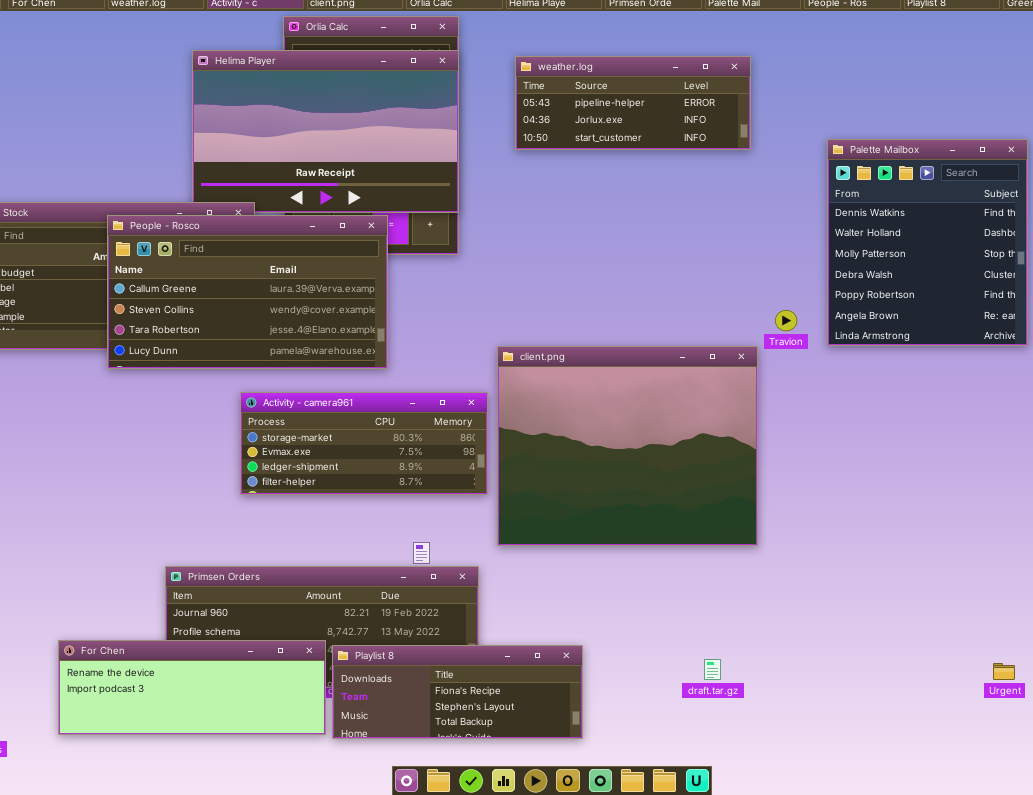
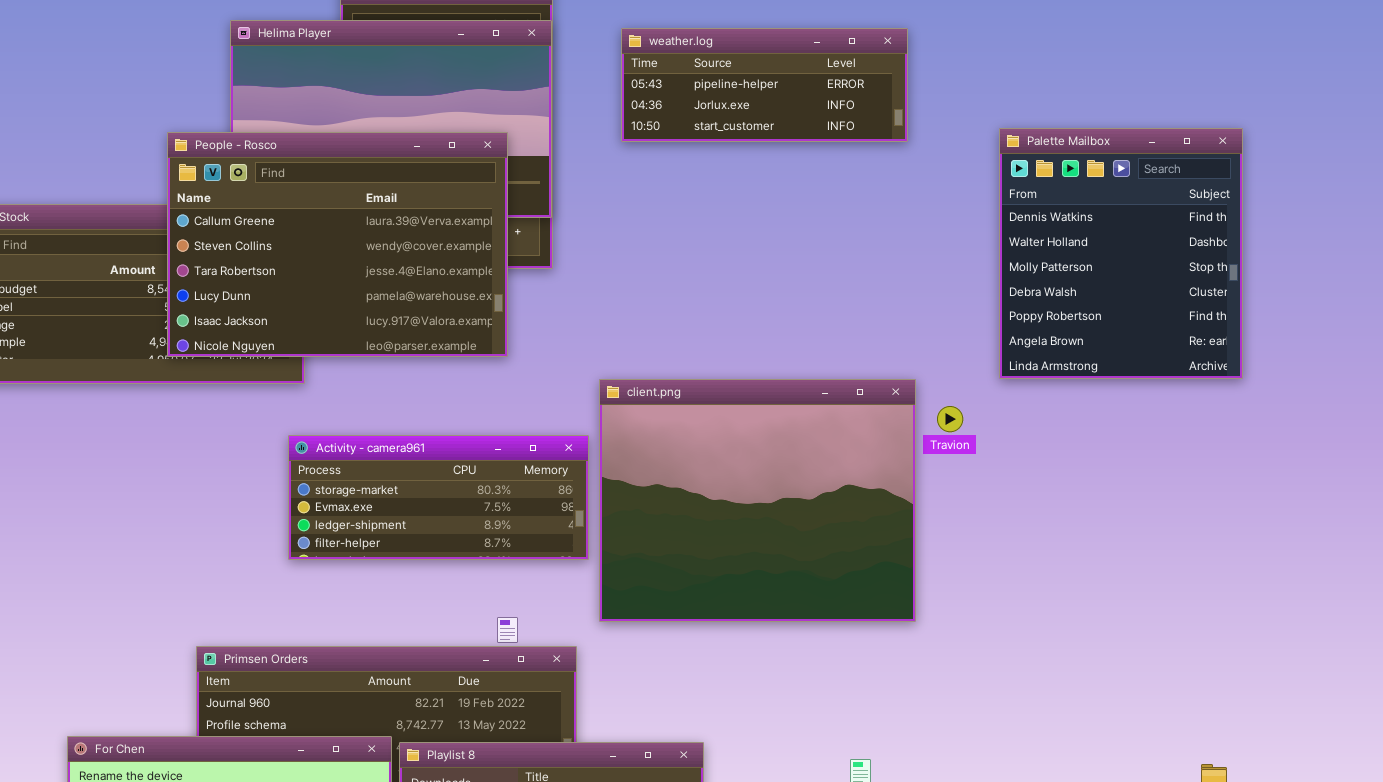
People - Rosco: [107,215,388,369] -> [167,132,508,357], moved, resized
Travion: [775,310,797,331] -> [937,406,963,432], moved

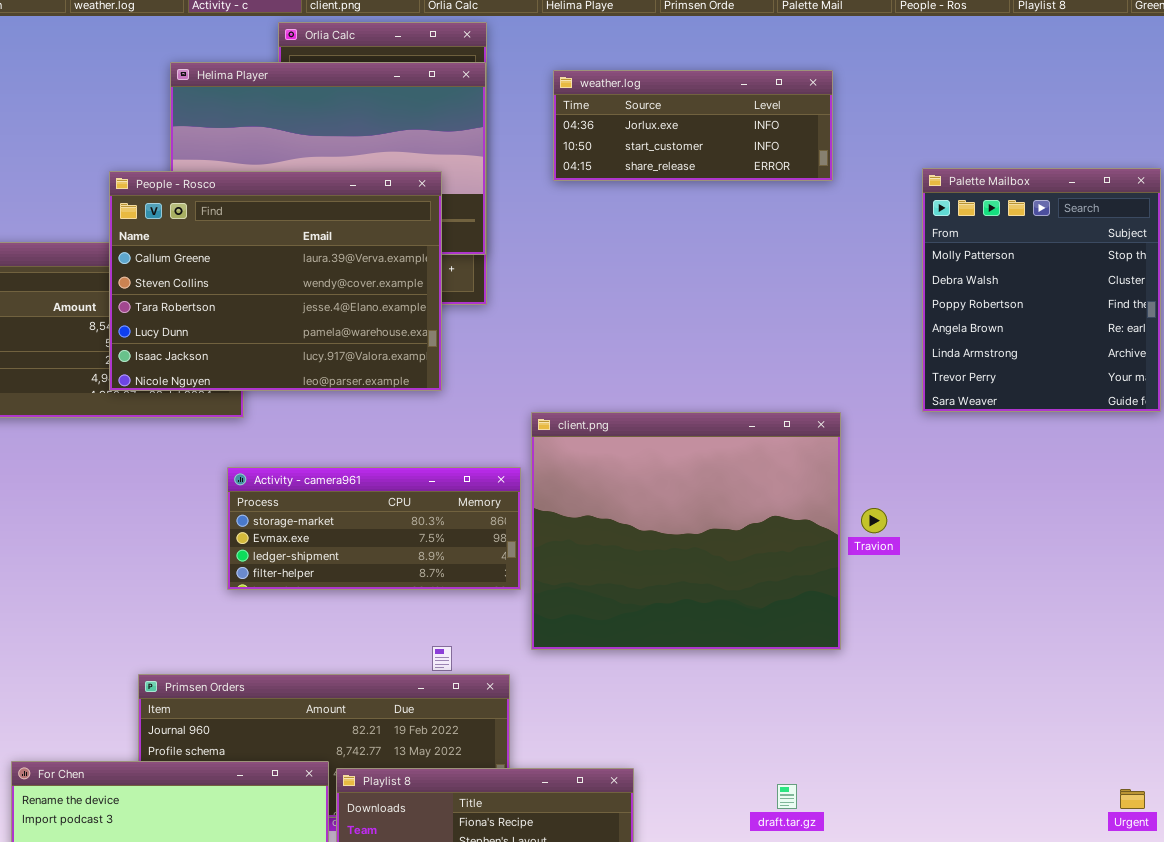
weather.log: [621,28,908,142] -> [553,70,833,181], scrolled down 1 row
Palette Mailbox: [999,128,1243,379] -> [922,168,1161,412], scrolled down 2 rows
Travion: [937,406,963,432] -> [861,508,887,533], moved

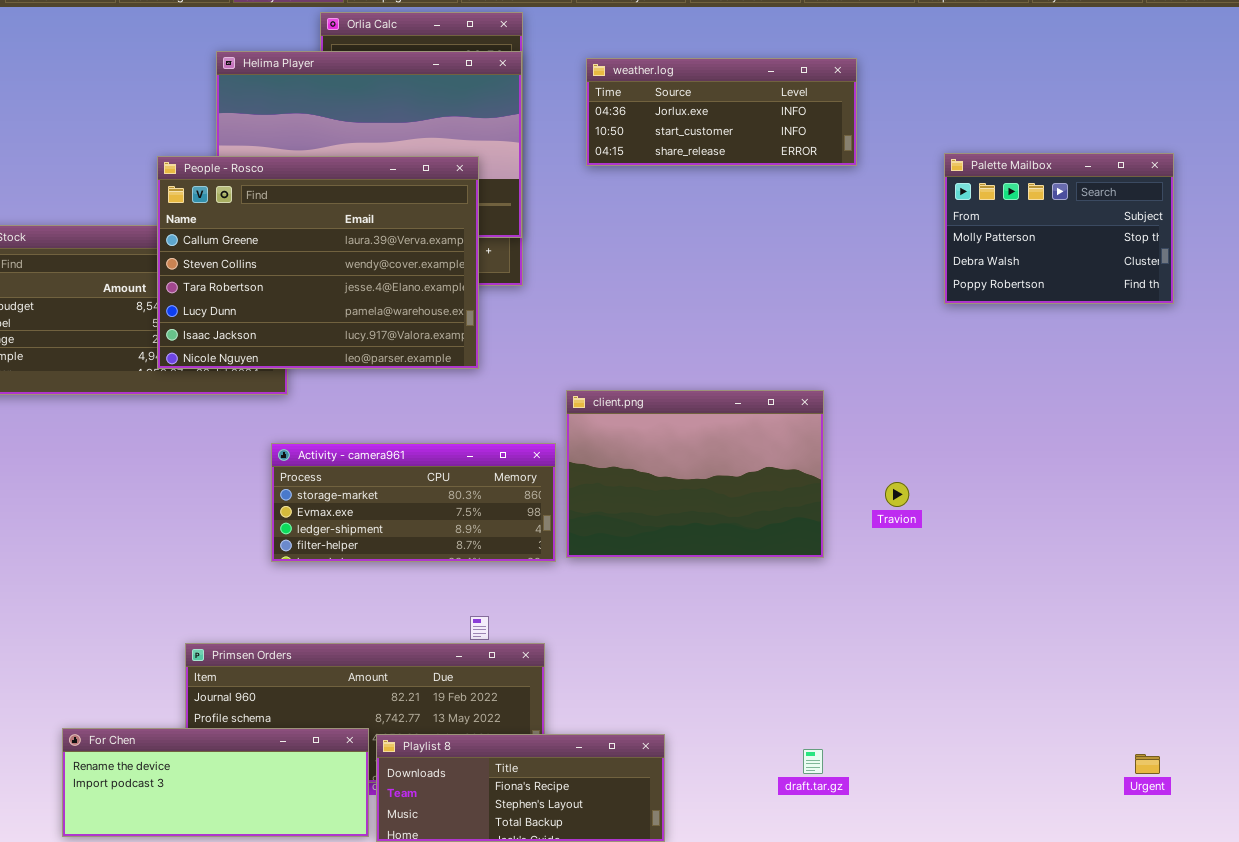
Palette Mailbox: [922,168,1161,412] -> [944,153,1174,304], resized
client.png: [531,412,841,650] -> [566,390,824,558], resized

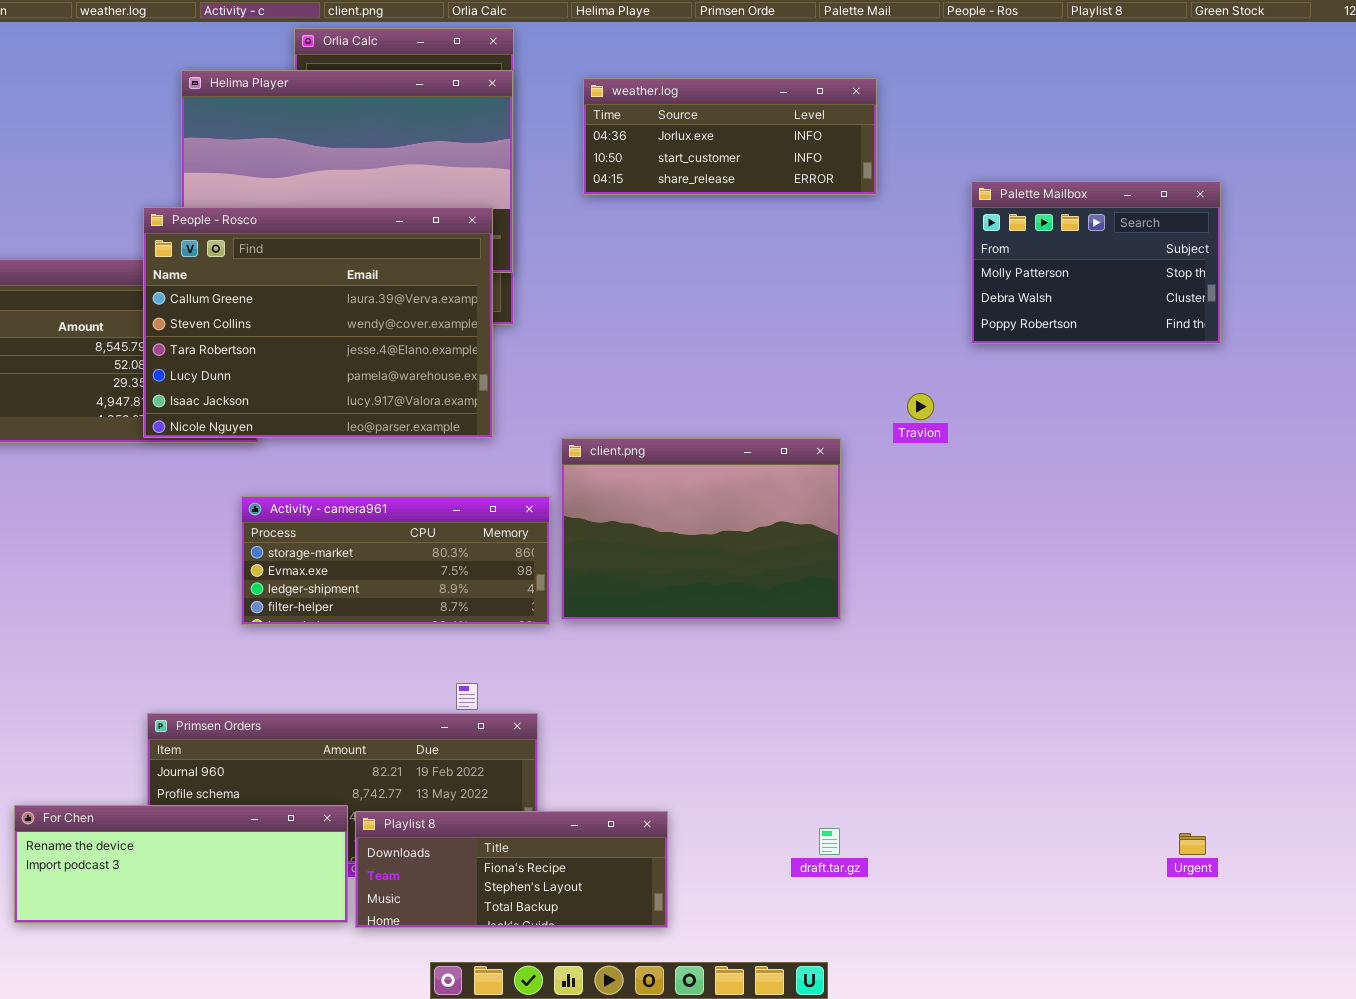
People - Rosco: [157,156,479,369] -> [143,207,493,438], moved
Travion: [885,482,909,507] -> [907,393,934,420], moved

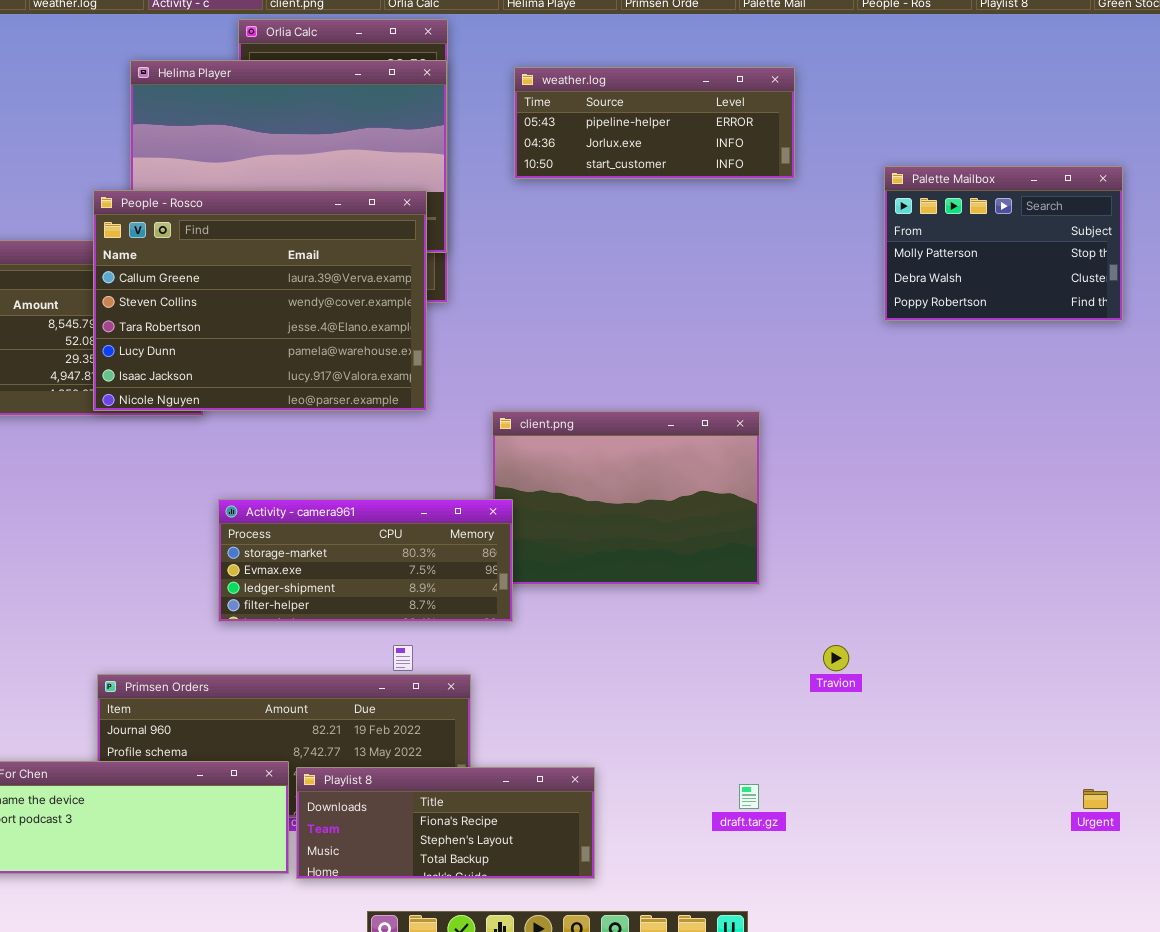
weather.log: [583,78,877,195] -> [514,67,795,179], scrolled up 1 row
Travion: [907,393,934,420] -> [823,645,849,671], moved
Activity - camera961: [241,496,550,625] -> [218,499,513,622], moved

